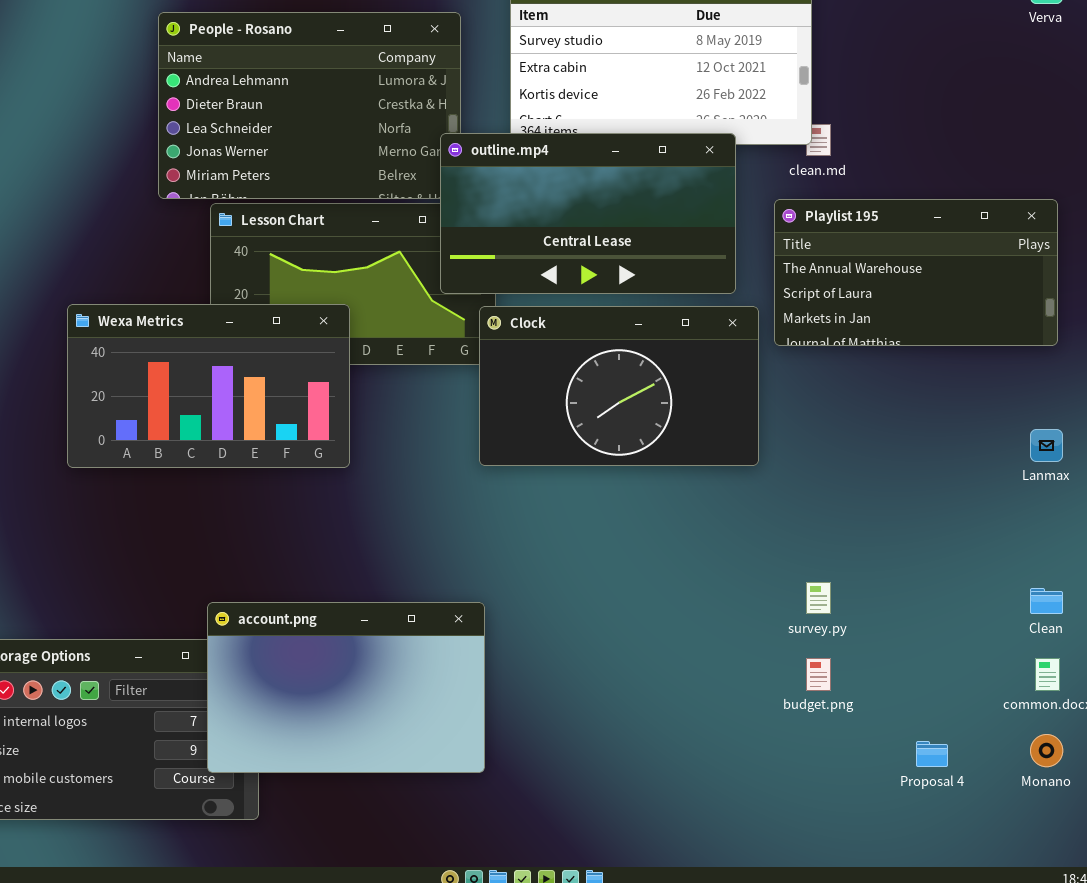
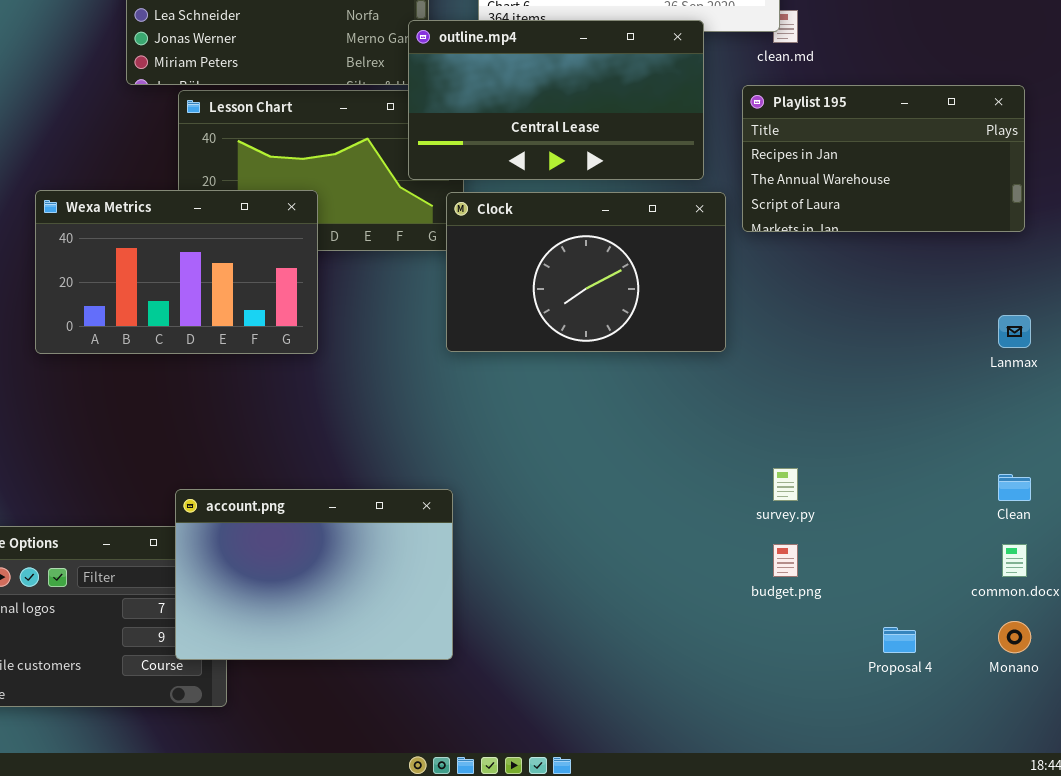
Playlist 195: [774,199,1058,346] -> [742,85,1025,232], scrolled up 1 row

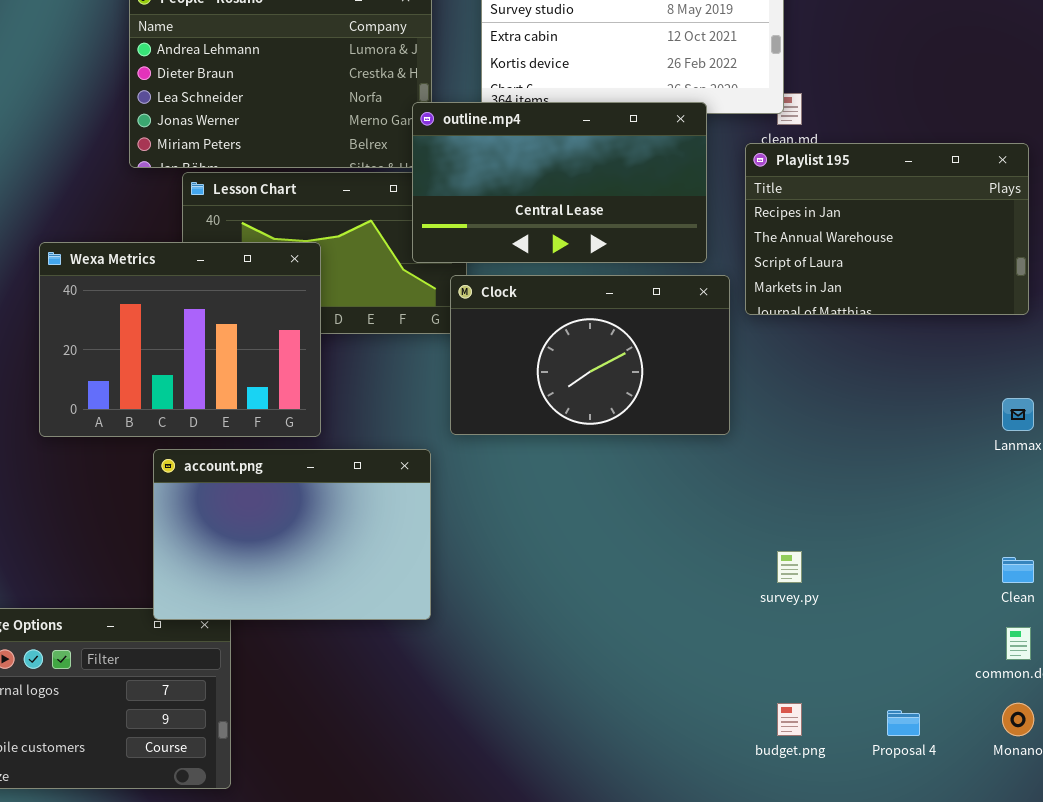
Playlist 195: [742,85,1025,232] -> [745,143,1029,315], resized
Wexa Metrics: [35,190,318,354] -> [39,242,321,437], resized
account.png: [175,489,453,660] -> [153,449,431,620], moved
budget.png: [773,544,798,577] -> [777,703,802,736], moved

